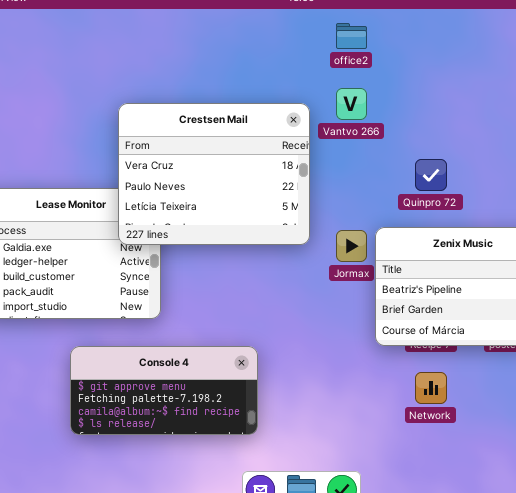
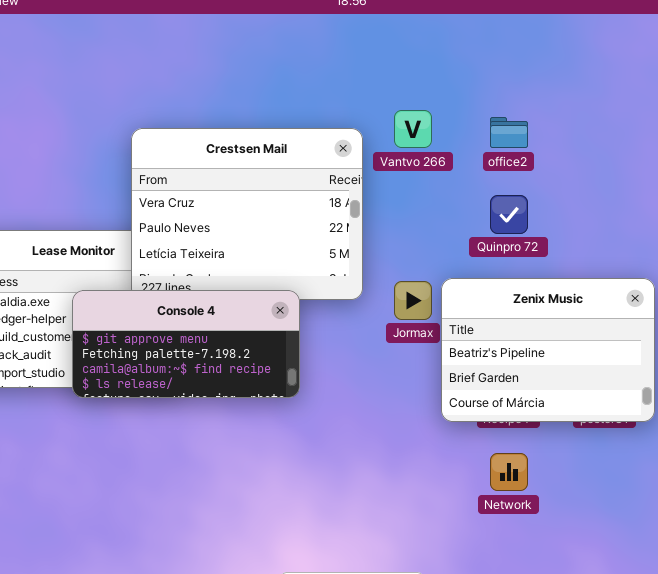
office2: [336,23,367,49] -> [490,117,528,148], moved
Console 4: [70,346,258,435] -> [72,290,300,398], moved

